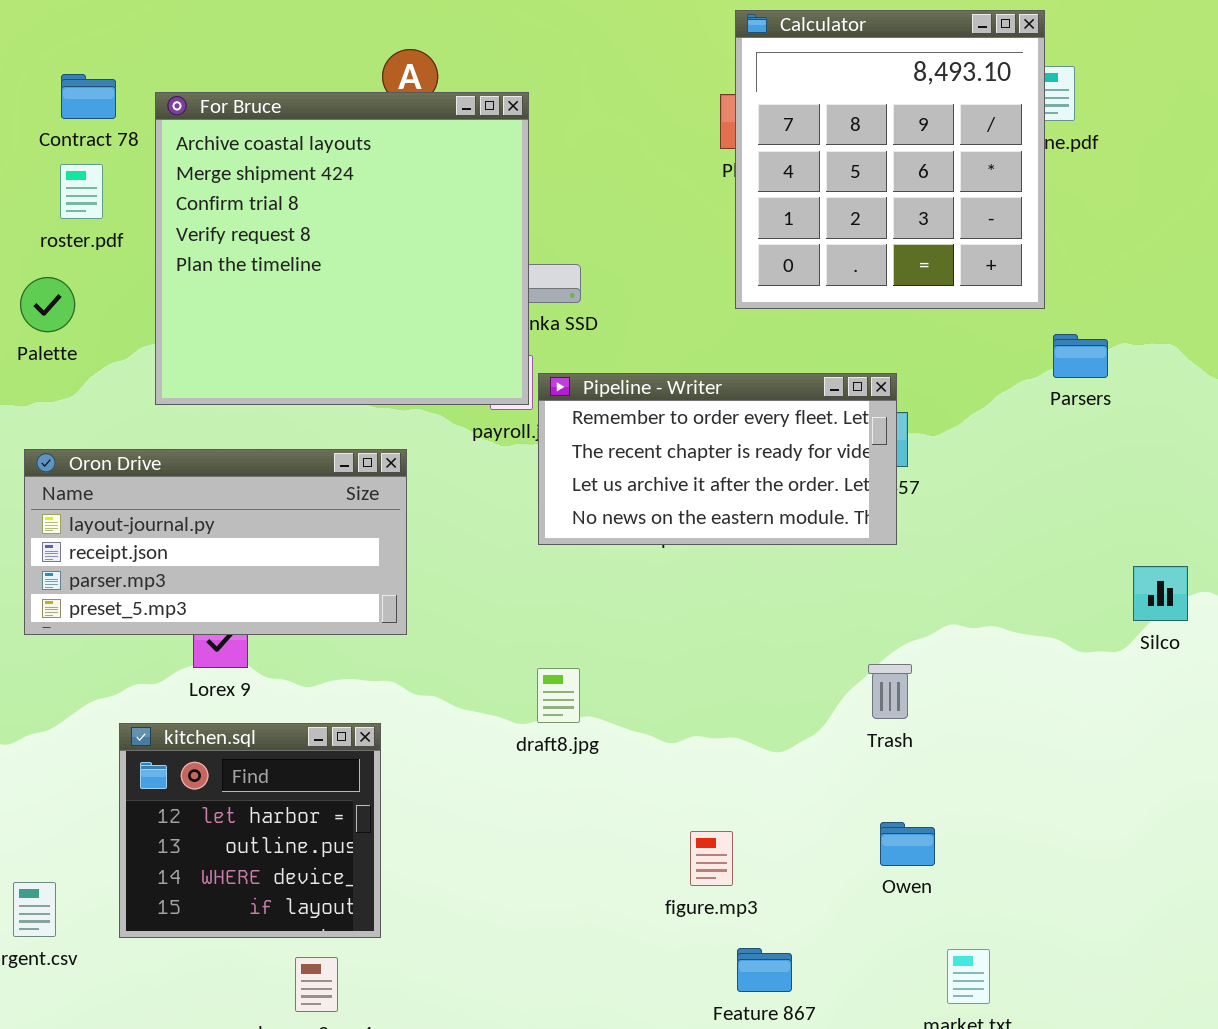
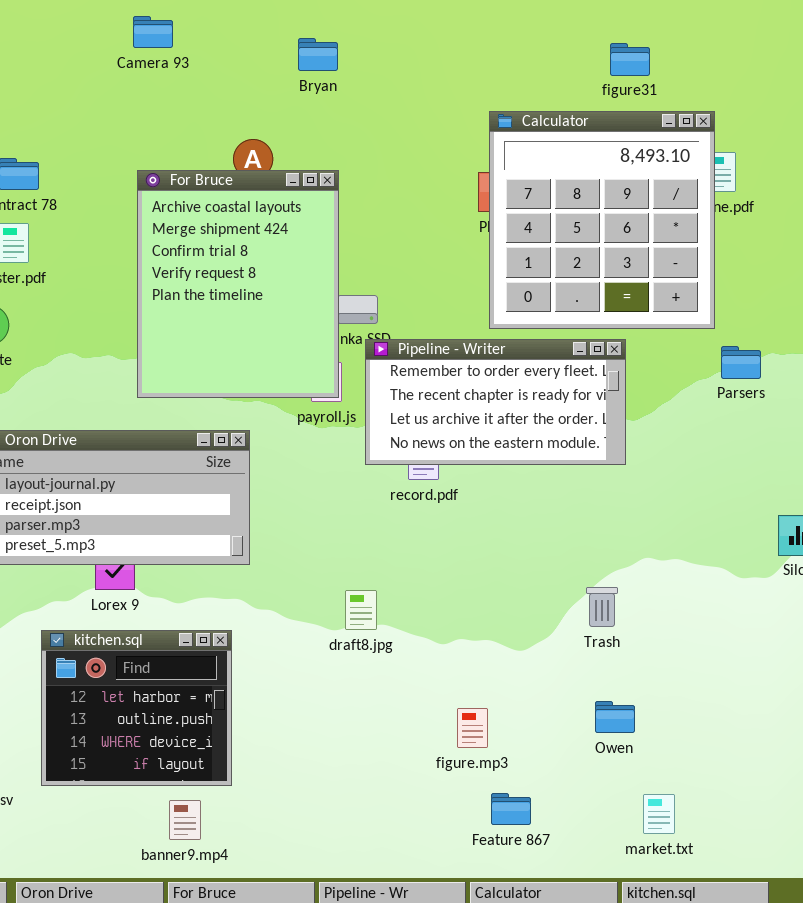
For Bruce: [155,92,529,405] -> [137,170,339,398], resized
Pipeline - Writer: [538,373,897,545] -> [365,339,626,465], moved

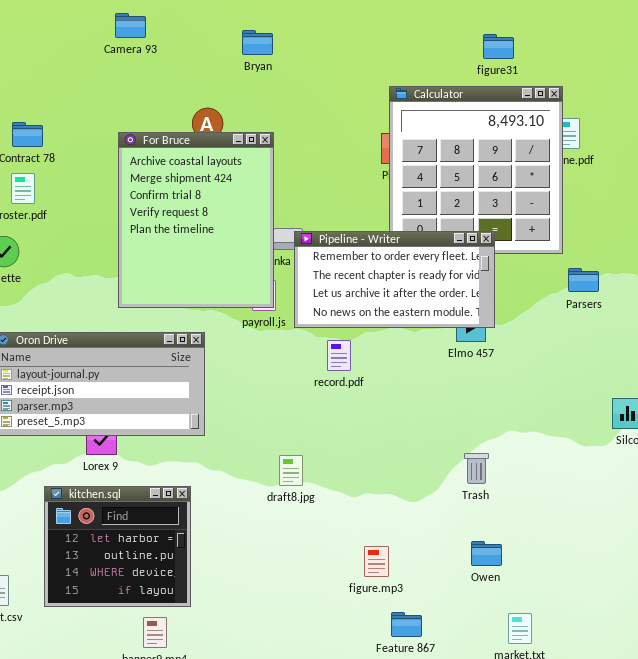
Pipeline - Writer: [365,339,626,465] -> [294,231,495,328], moved

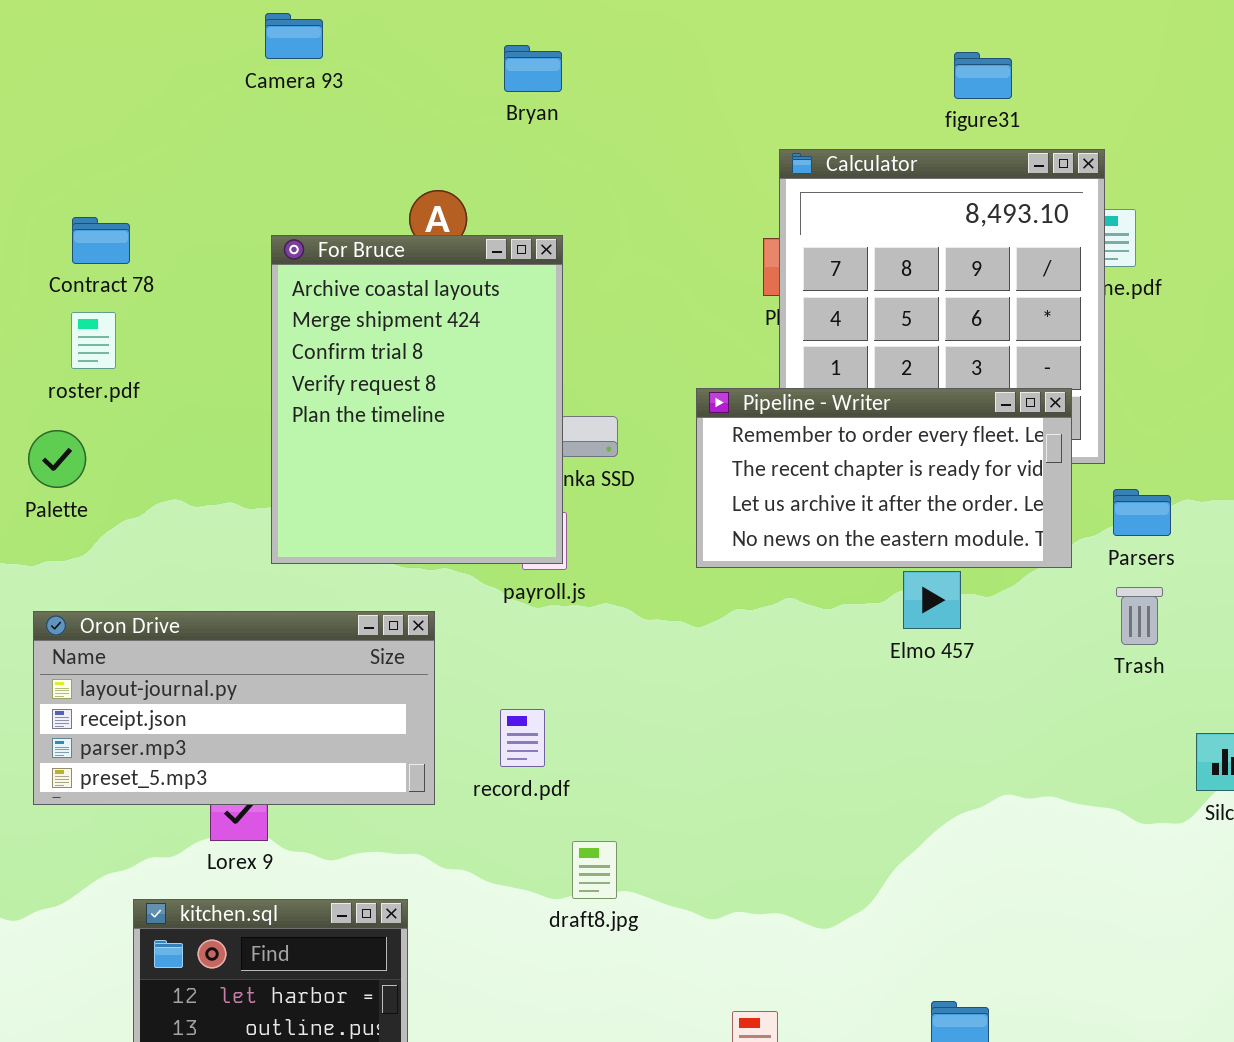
Pipeline - Writer: [294,231,495,328] -> [696,388,1072,568], moved
record.pdf: [327,340,351,371] -> [500,709,545,767], moved
Trash: [464,453,489,484] -> [1116,587,1163,645], moved

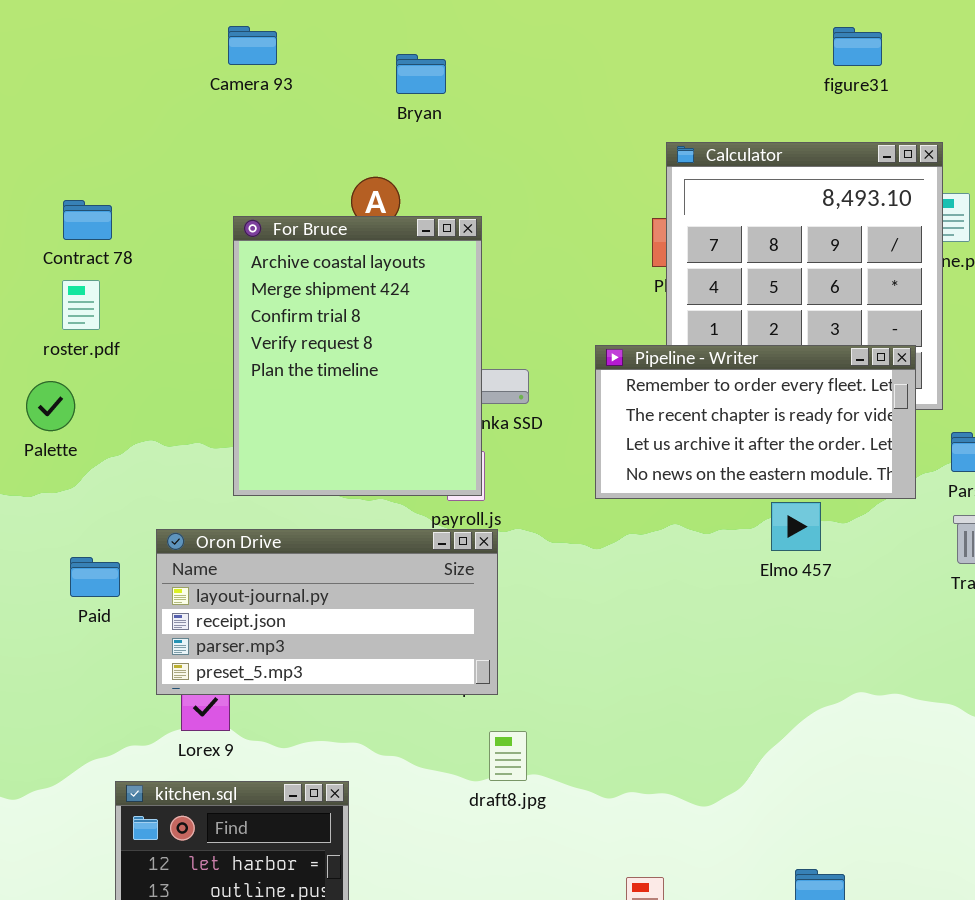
Bryan: [504,45,562,92] -> [396,54,446,94], moved
figure31: [954,52,1012,99] -> [833,27,882,66], moved
Oron Drive: [33,611,435,805] -> [156,529,498,695], moved

